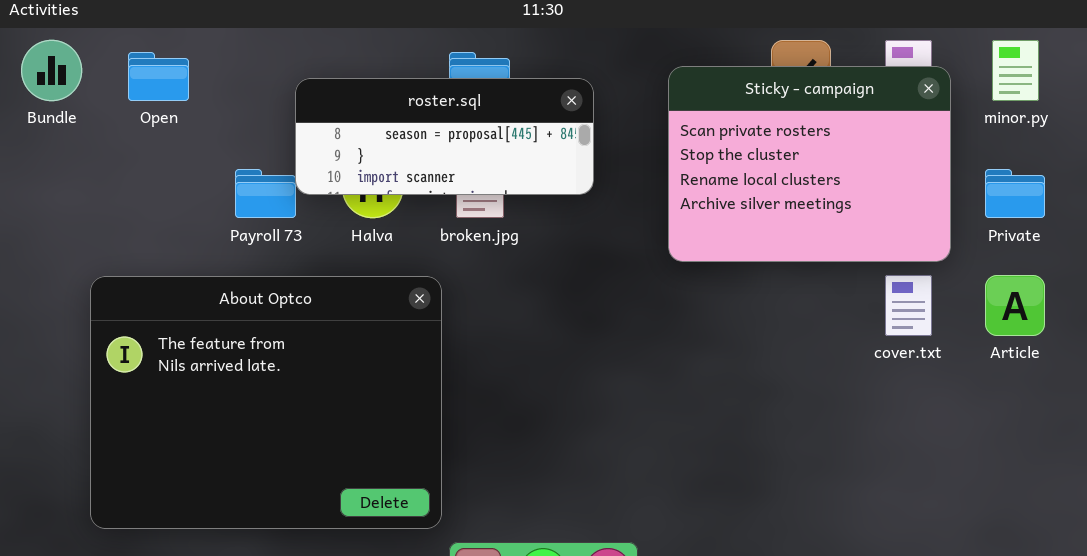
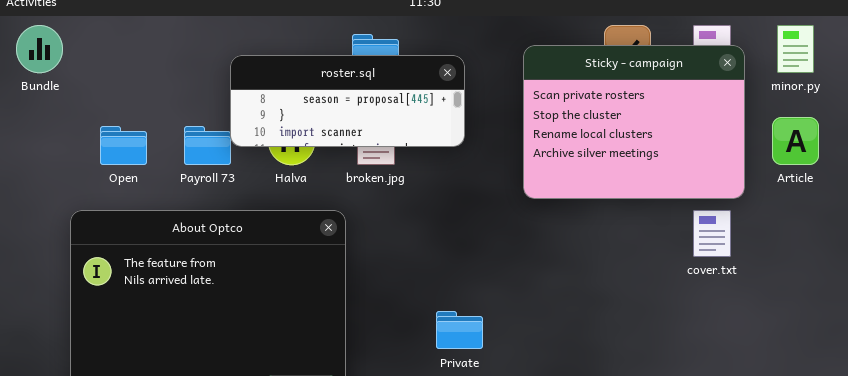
Open: [128,52,189,101] -> [100,126,147,165], moved
Private: [985,169,1045,218] -> [436,311,483,349], moved
Article: [985,275,1045,336] -> [772,117,819,165], moved

